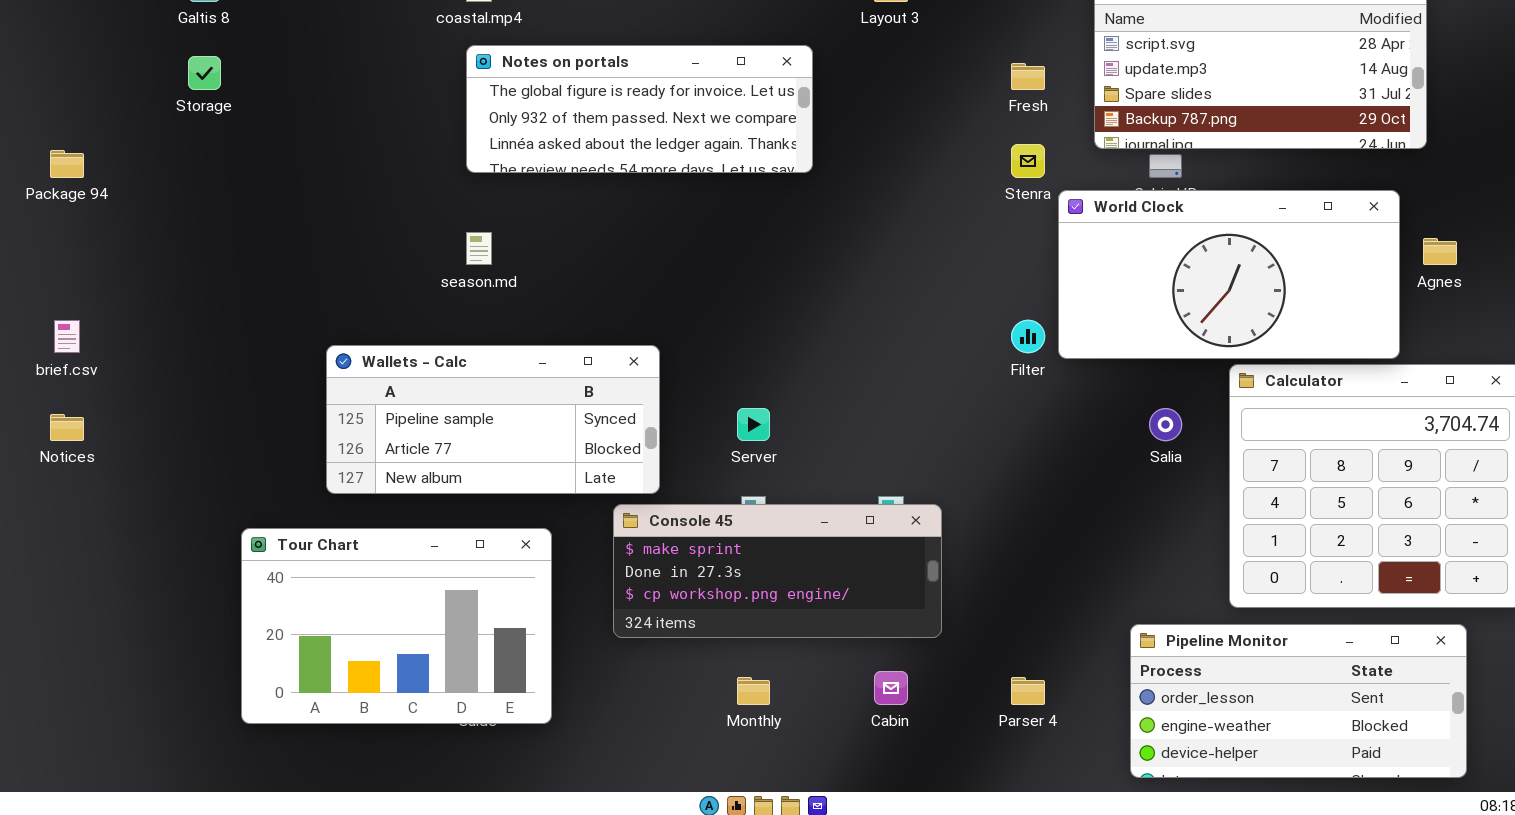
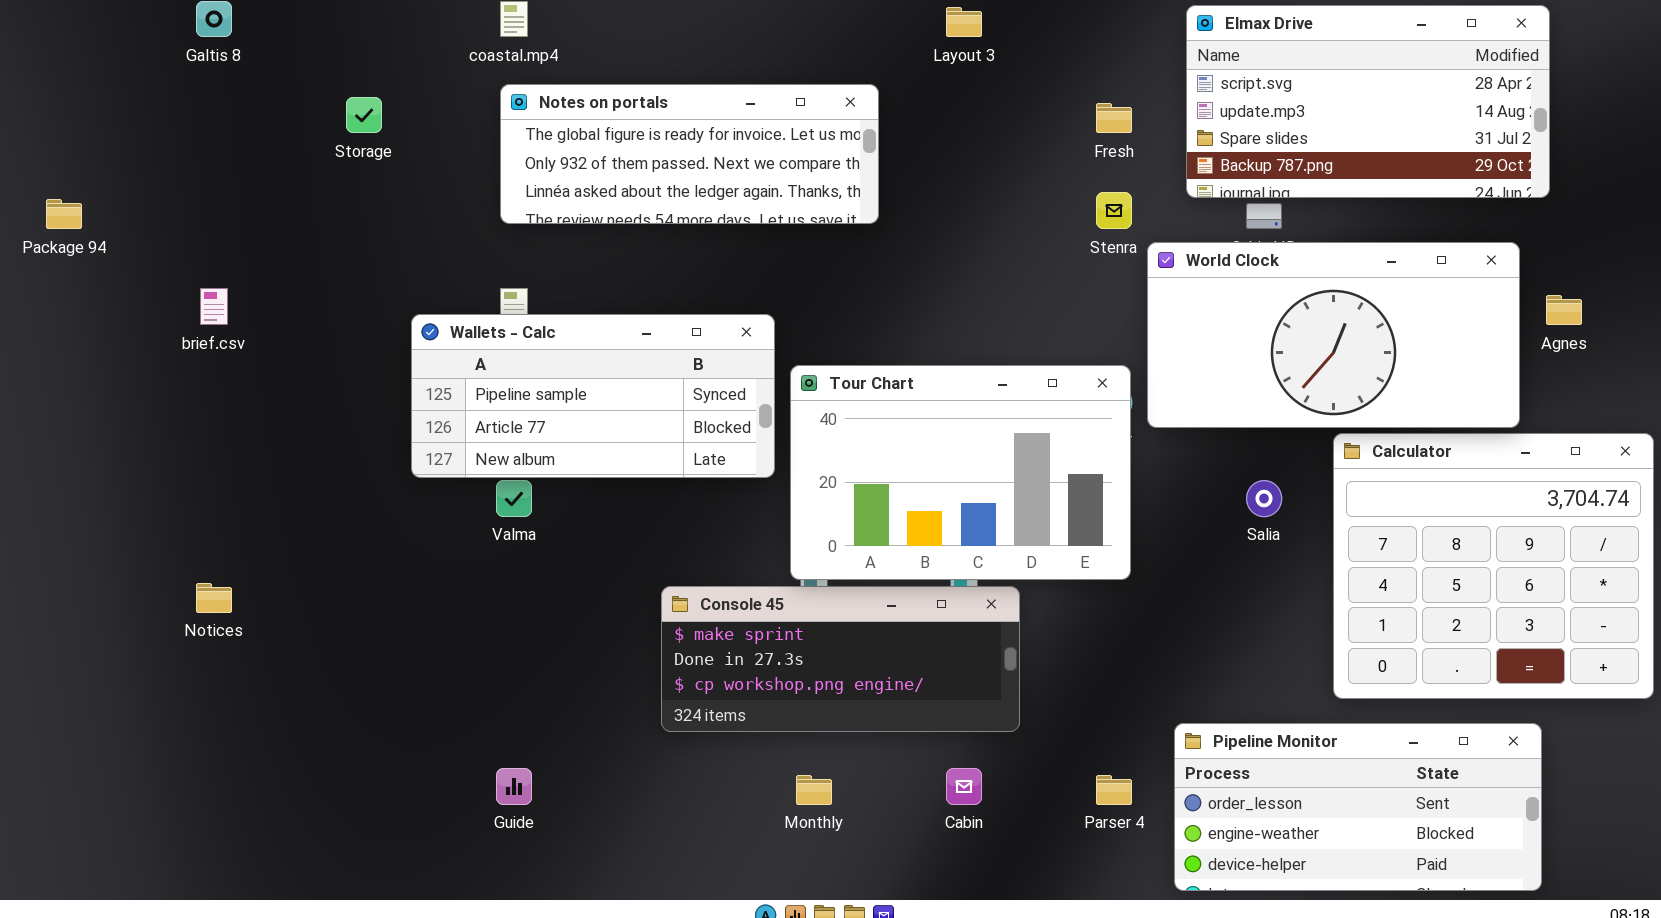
Storage: [188,56,221,90] -> [346,97,382,133], moved
brief.csv: [54,320,80,353] -> [200,288,228,325], moved
Wallets - Calc: [326,345,660,494] -> [411,314,775,478], moved
Notices: [50,414,84,441] -> [196,583,232,613], moved
Tour Chart: [241,528,552,724] -> [790,365,1131,580], moved
Pipeline Monitor: [1130,624,1467,778] -> [1174,723,1542,891], moved

